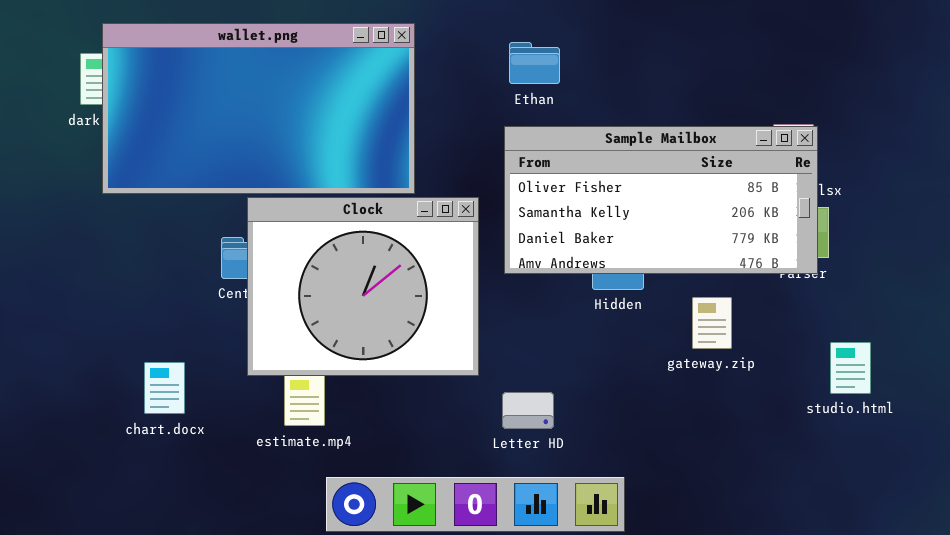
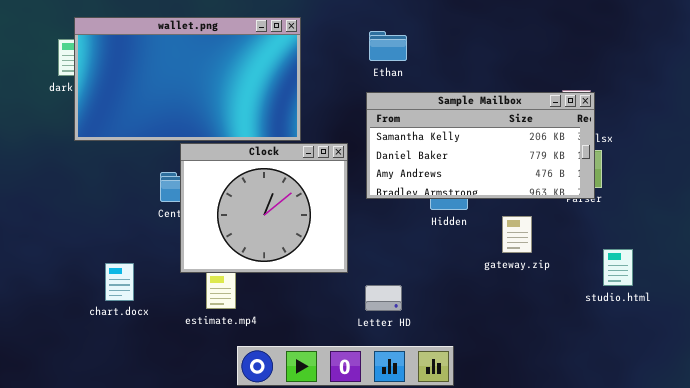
Sample Mailbox: [504,126,818,274] -> [366,92,595,199], scrolled down 1 row

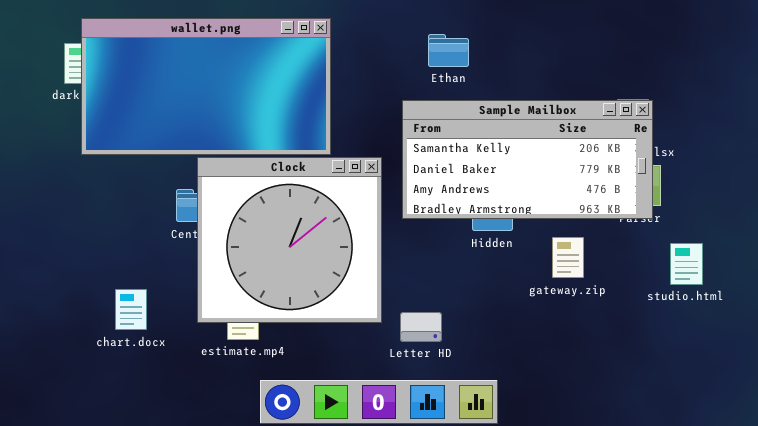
Ethan: [369,31,407,61] -> [428,34,469,67], moved
Clock: [180,143,348,273] -> [197,157,382,323], resized
studio.html: [603,249,633,286] -> [670,243,703,285], moved

